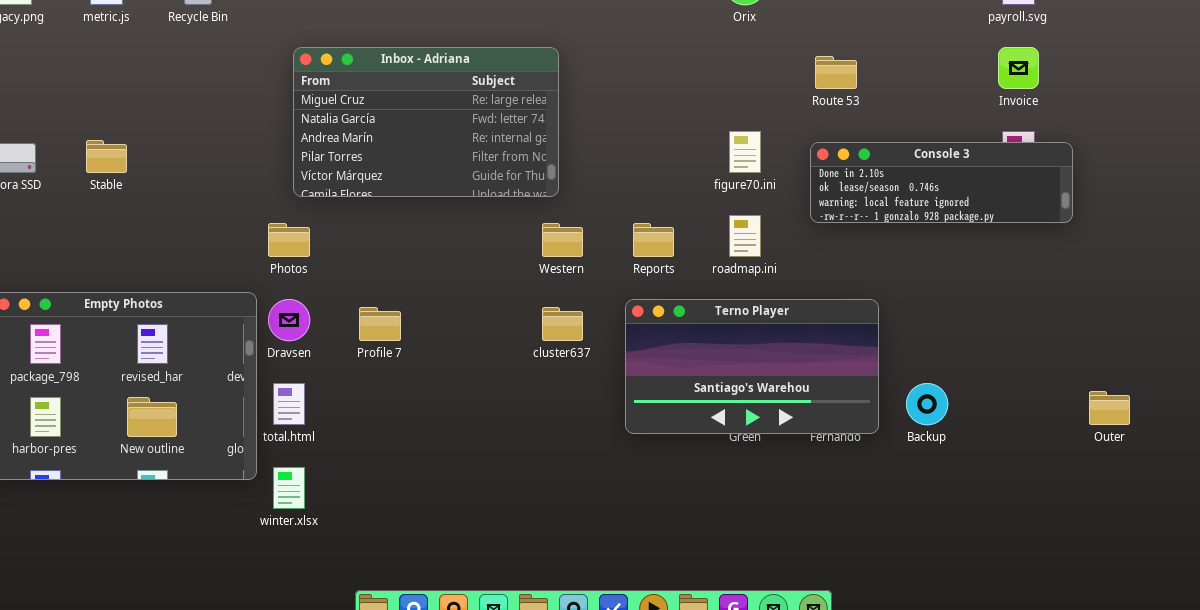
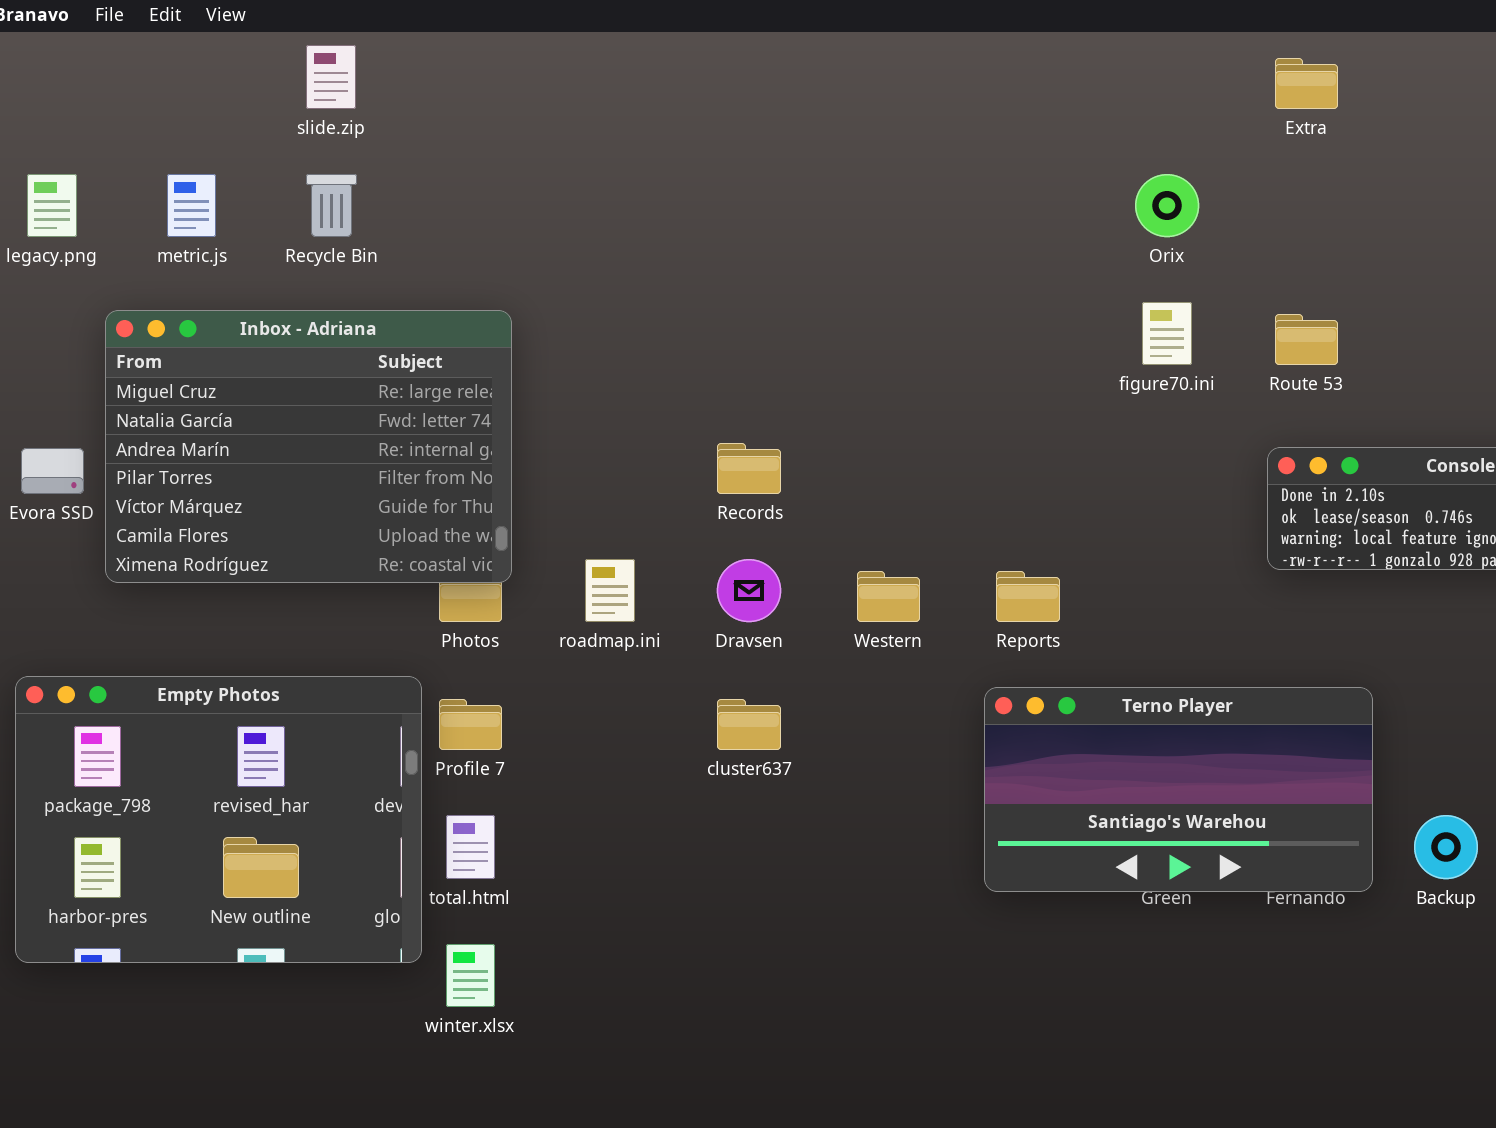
Inbox - Adriana: [293,47,559,197] -> [105,310,512,583], moved, resized
figure70.ini: [729,131,761,173] -> [1142,302,1192,365], moved
roadmap.ini: [729,215,761,257] -> [585,559,635,622], moved
Dravsen: [268,299,310,341] -> [717,559,781,622], moved
Profile 7: [359,307,401,341] -> [439,699,502,750], moved
cluster637: [542,307,583,341] -> [717,699,781,750], moved

